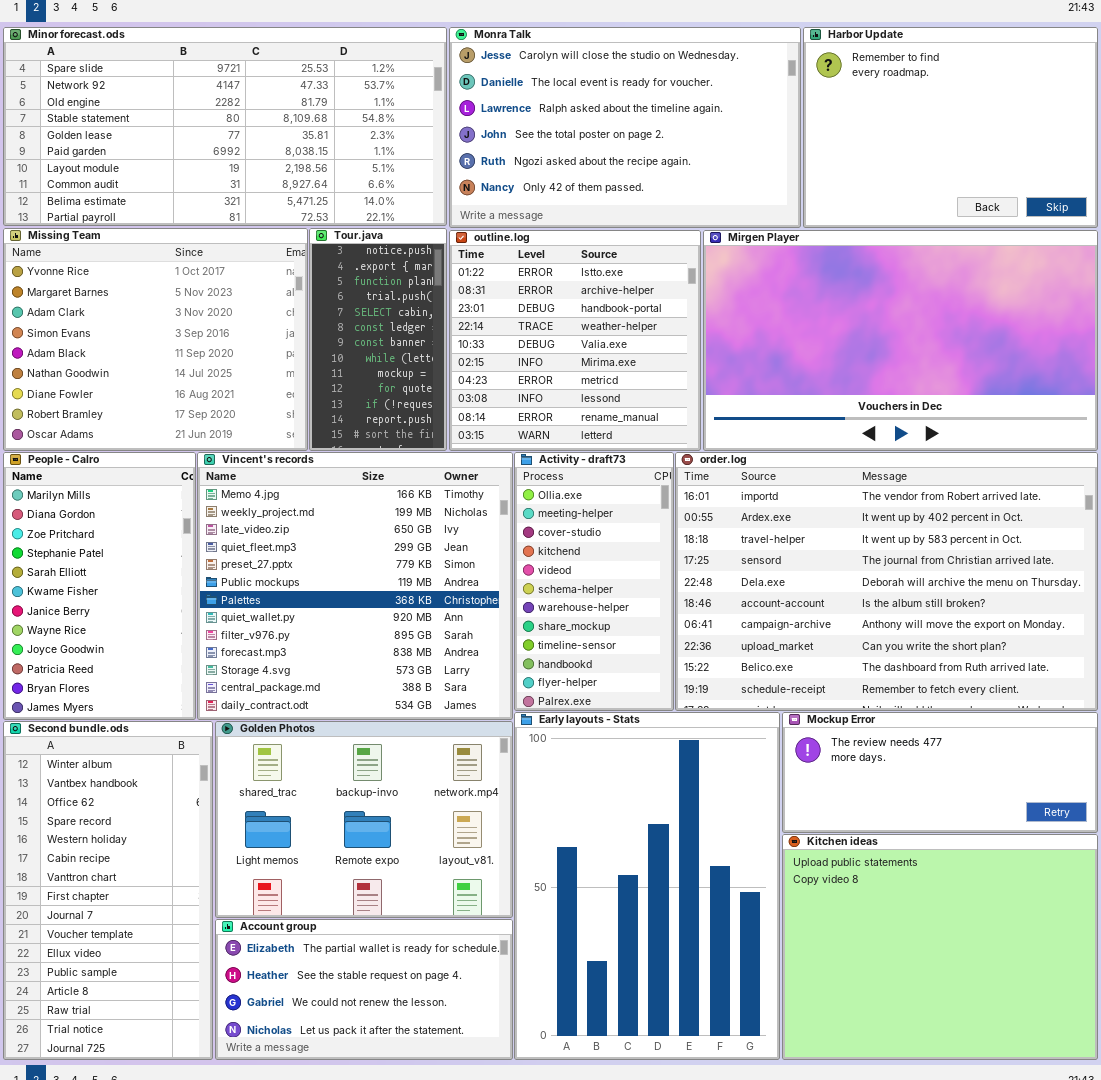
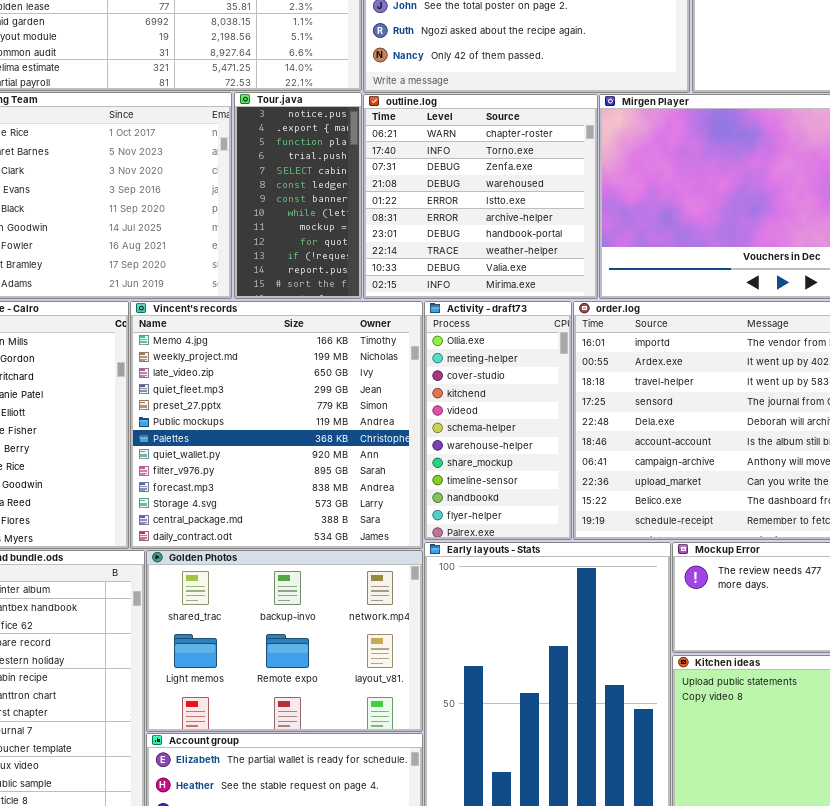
outline.log: [449,230,701,451] -> [363,94,598,299], scrolled up 4 rows

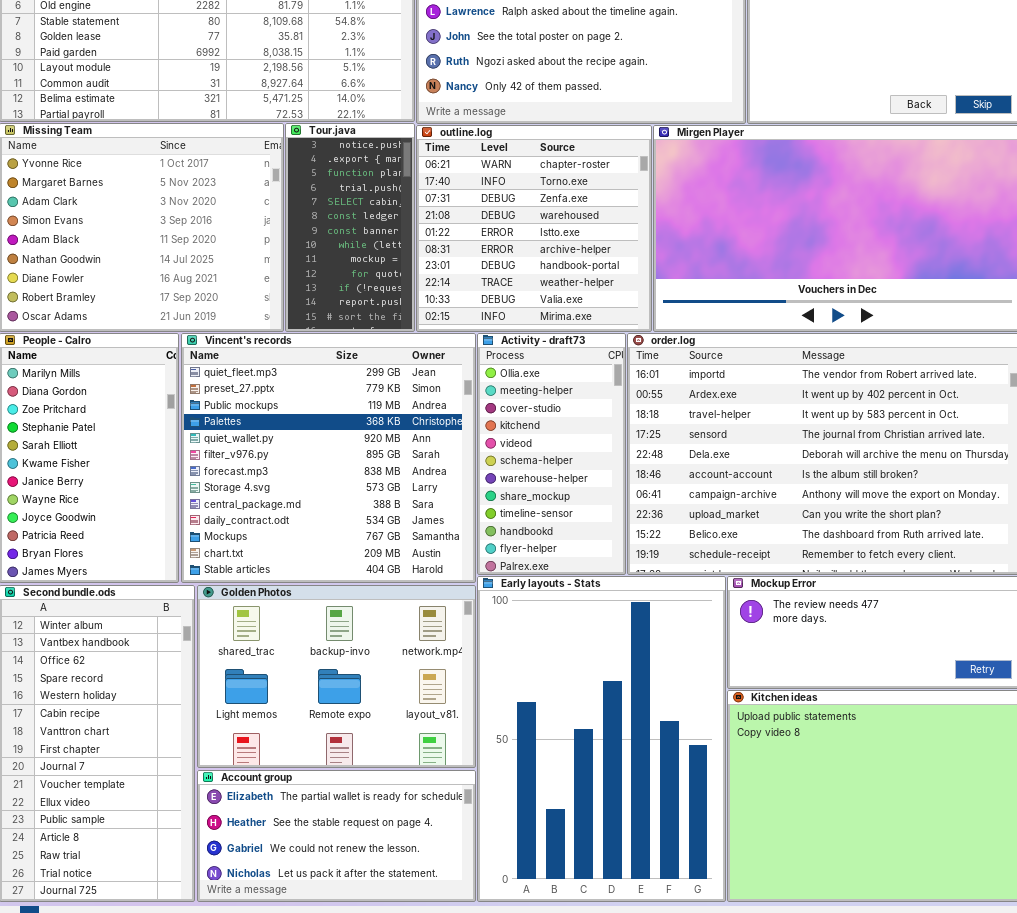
Vincent's records: [130,301,423,549] -> [181,333,476,583], scrolled down 3 rows

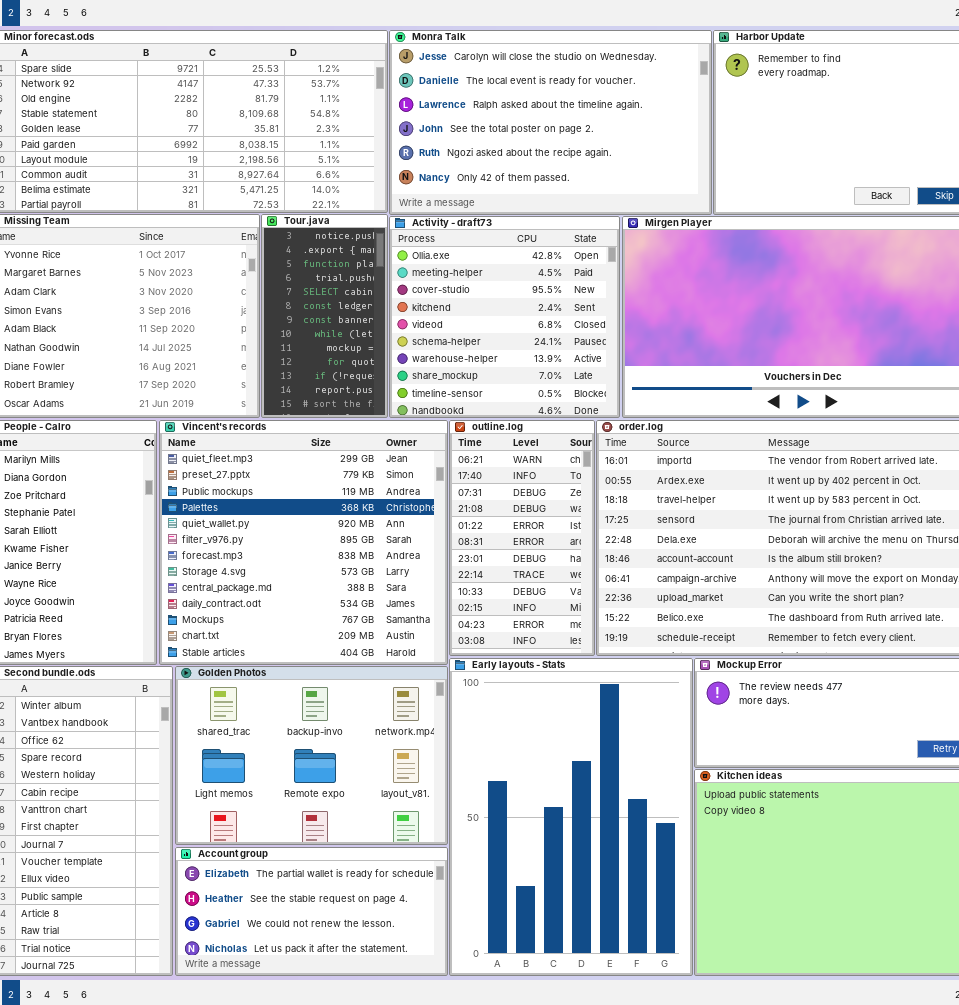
outline.log: [416,125,652,332] -> [449,420,595,656], moved, resized
Activity - draft73: [477,333,626,575] -> [389,216,620,418], moved, resized

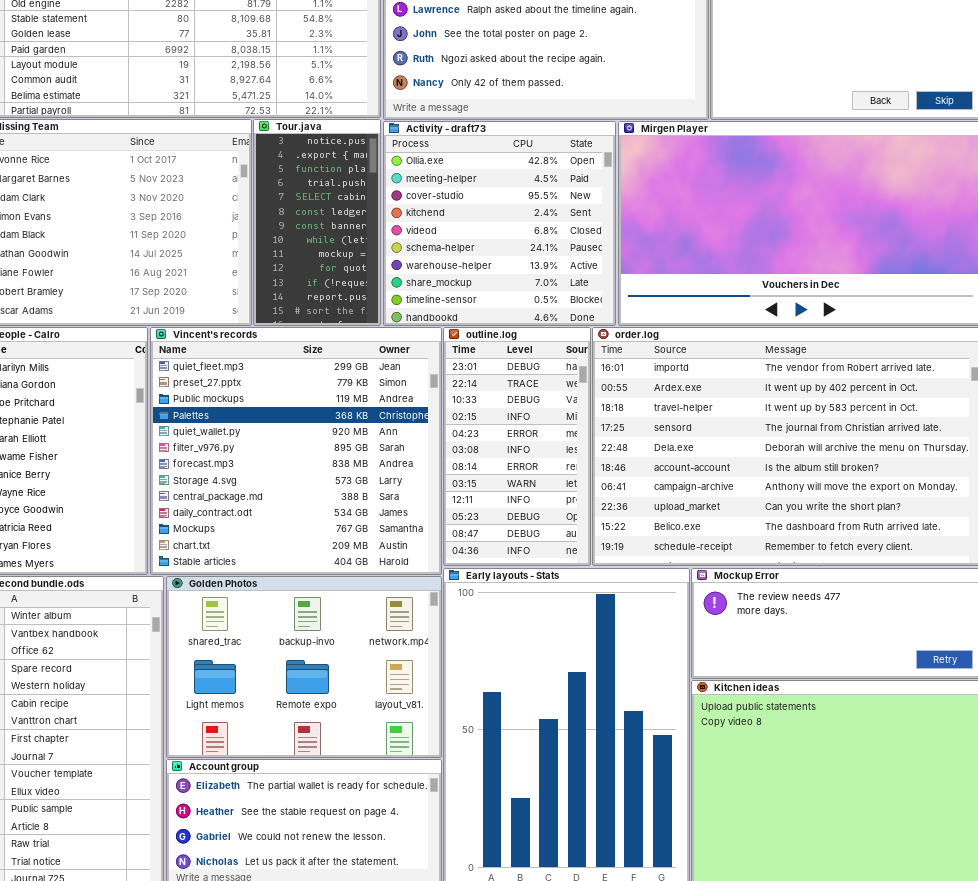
outline.log: [449,420,595,656] -> [443,327,591,566], scrolled down 6 rows

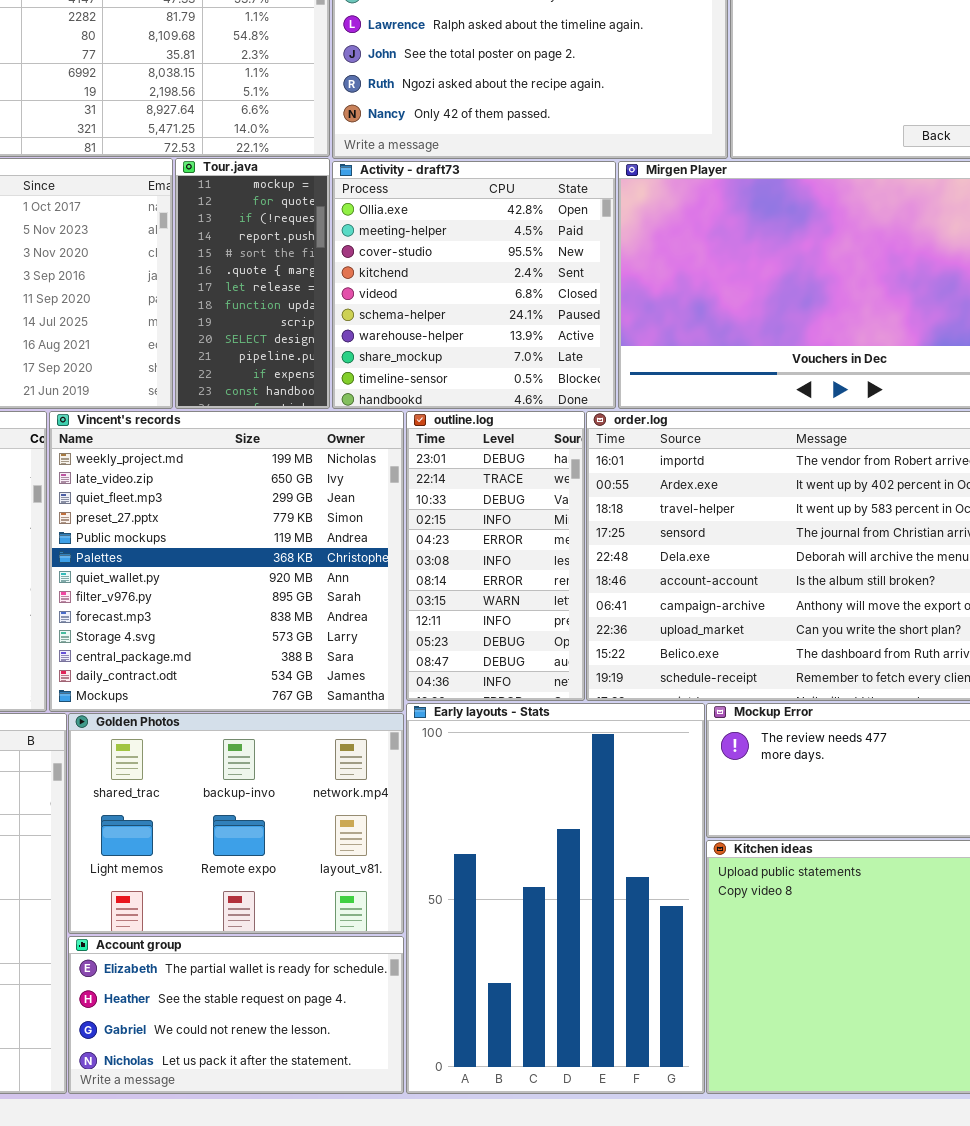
Tour.java: [253,119,381,326] -> [175,158,330,409], scrolled down 8 rows
Vincent's records: [150,327,442,575] -> [49,411,404,712], scrolled up 2 rows

